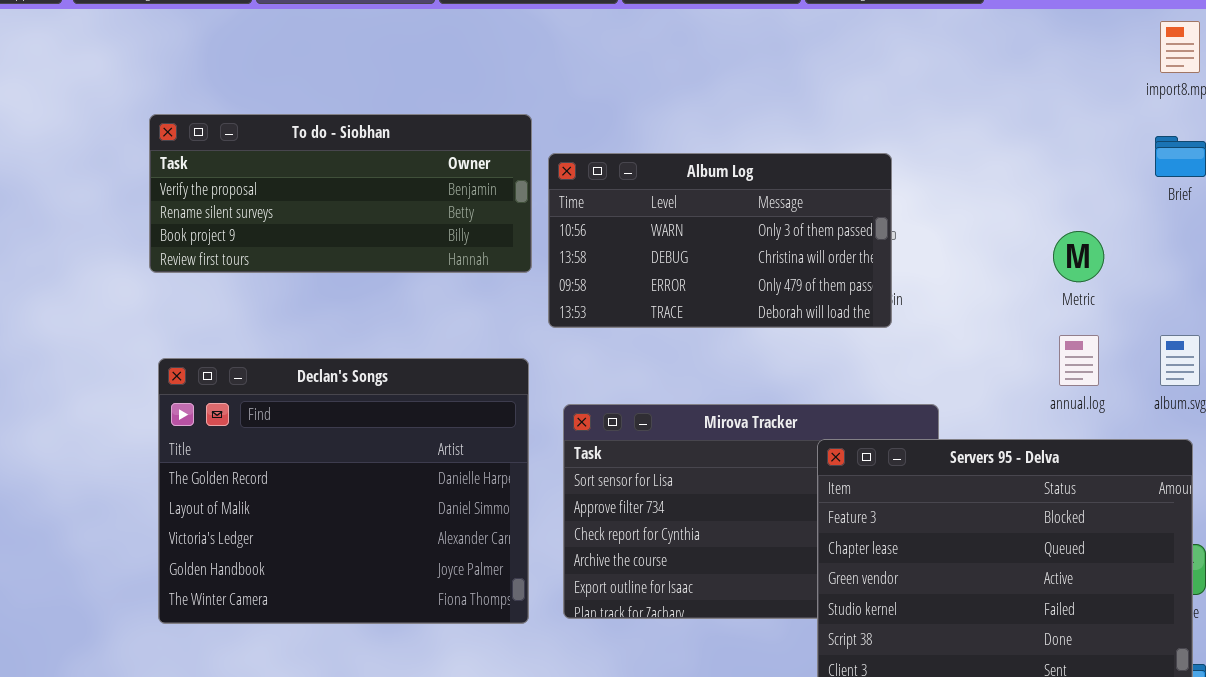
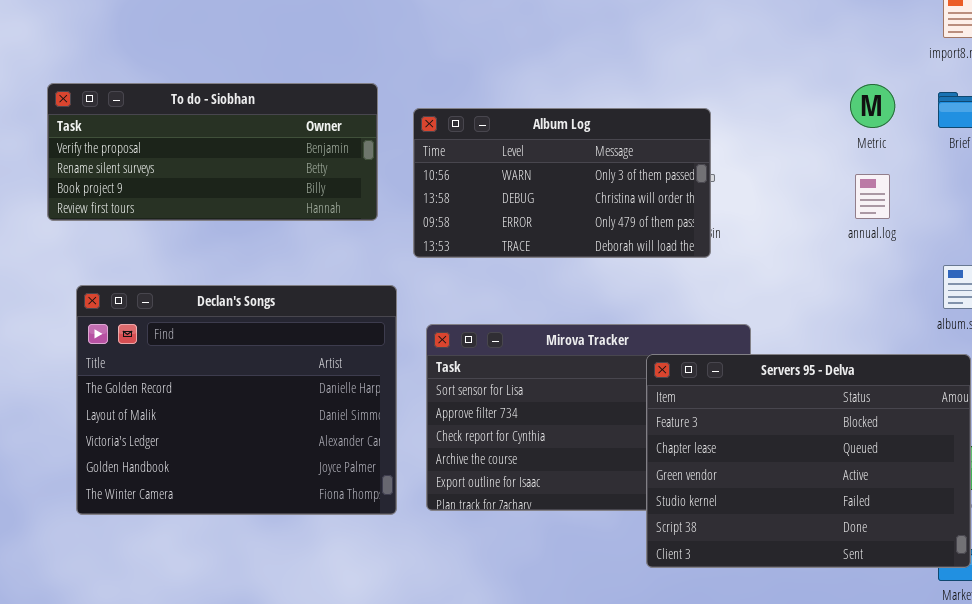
To do - Siobhan: [149,114,532,273] -> [47,83,378,221], moved
Metric: [1053,231,1104,282] -> [850,84,895,128], moved
annual.log: [1059,335,1099,386] -> [855,174,890,219], moved

